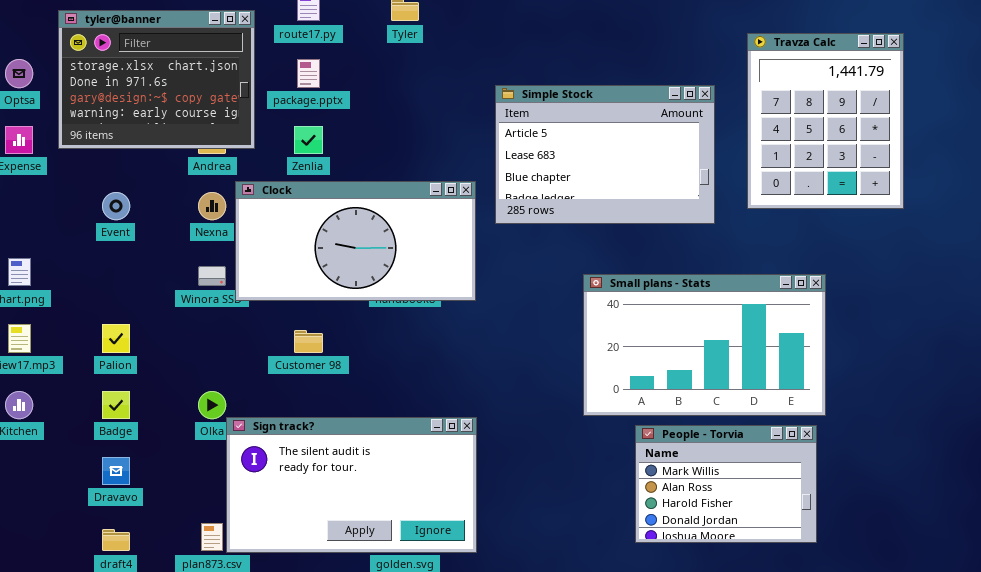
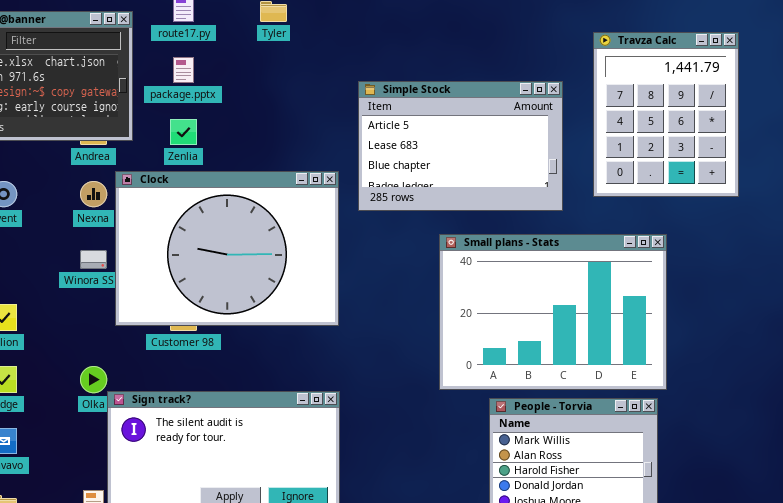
Clock: [235,181,476,301] -> [115,171,339,326], resized
Small plans - Stats: [583,274,826,416] -> [439,234,667,390], resized

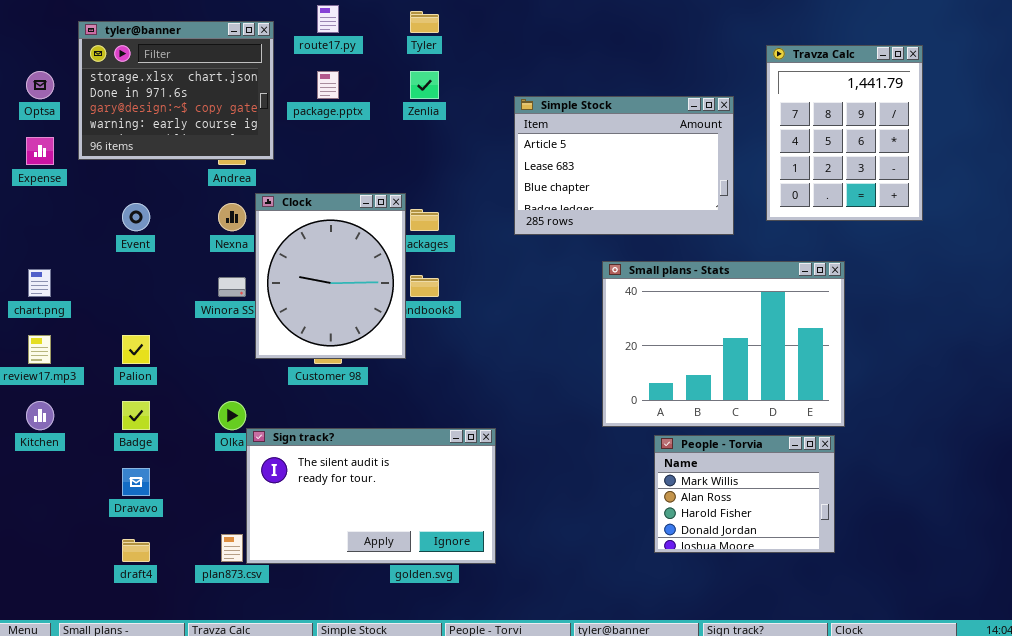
Zenlia: [170,119,197,145] -> [410,71,439,99], moved
Clock: [115,171,339,326] -> [255,193,406,359], resized

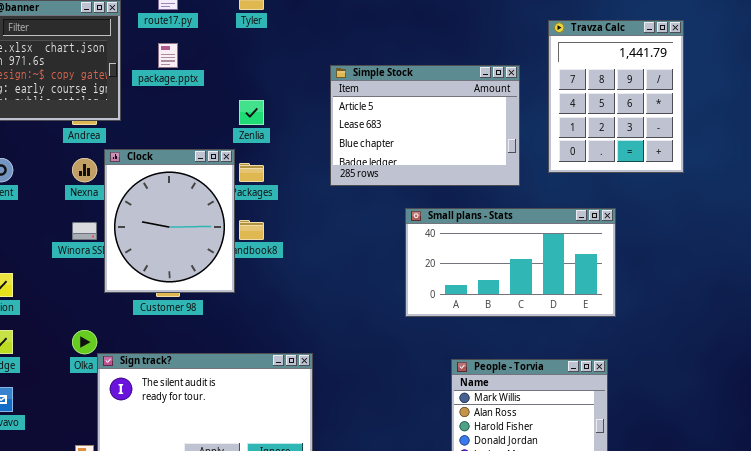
Zenlia: [410,71,439,99] -> [239,100,264,125], moved
Small plans - Stats: [602,261,845,427] -> [405,208,616,317], resized

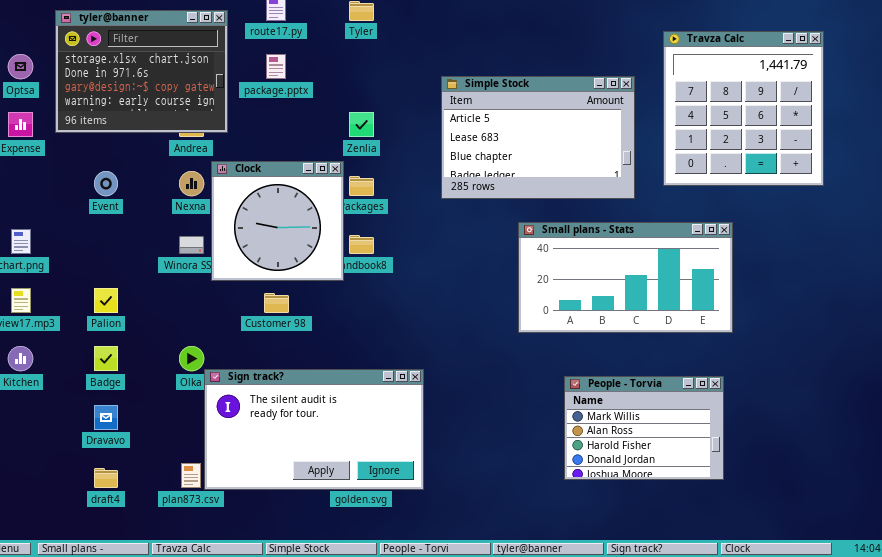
Travza Calc: [548,20,684,173] -> [663,31,824,186], resized
Clock: [104,149,235,293] -> [211,161,344,281], resized

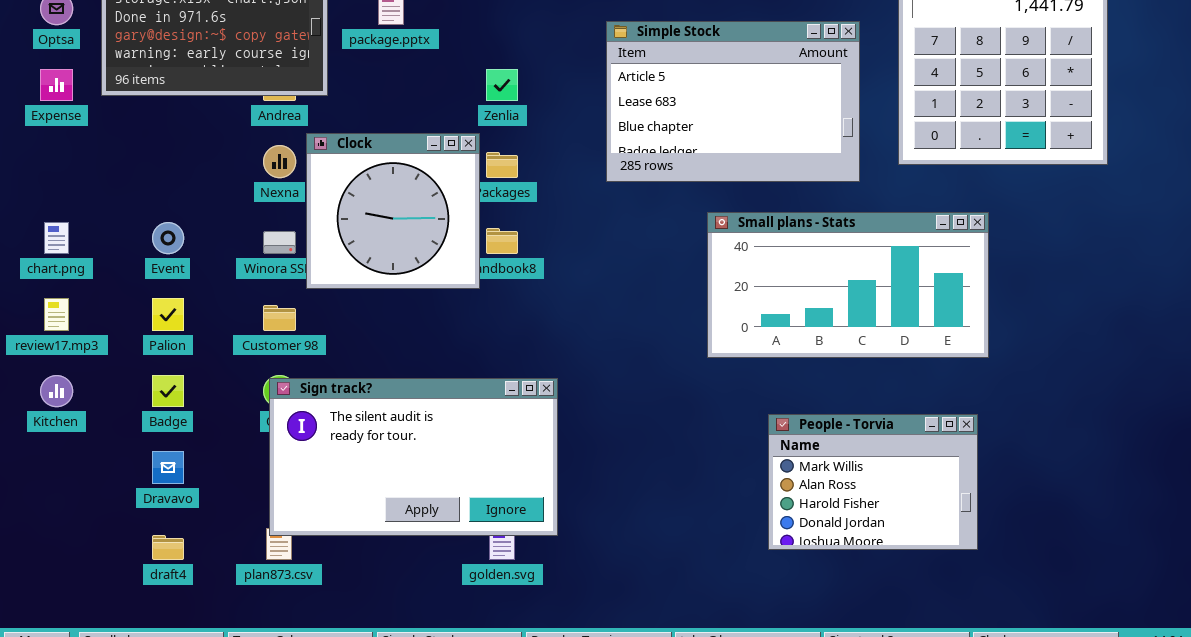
Event: [94,171,118,196] -> [152,222,184,254], moved
Customer 98: [264,293,289,313] -> [263,305,296,331], moved
Sign track?: [204,369,424,490] -> [269,378,558,536], moved

